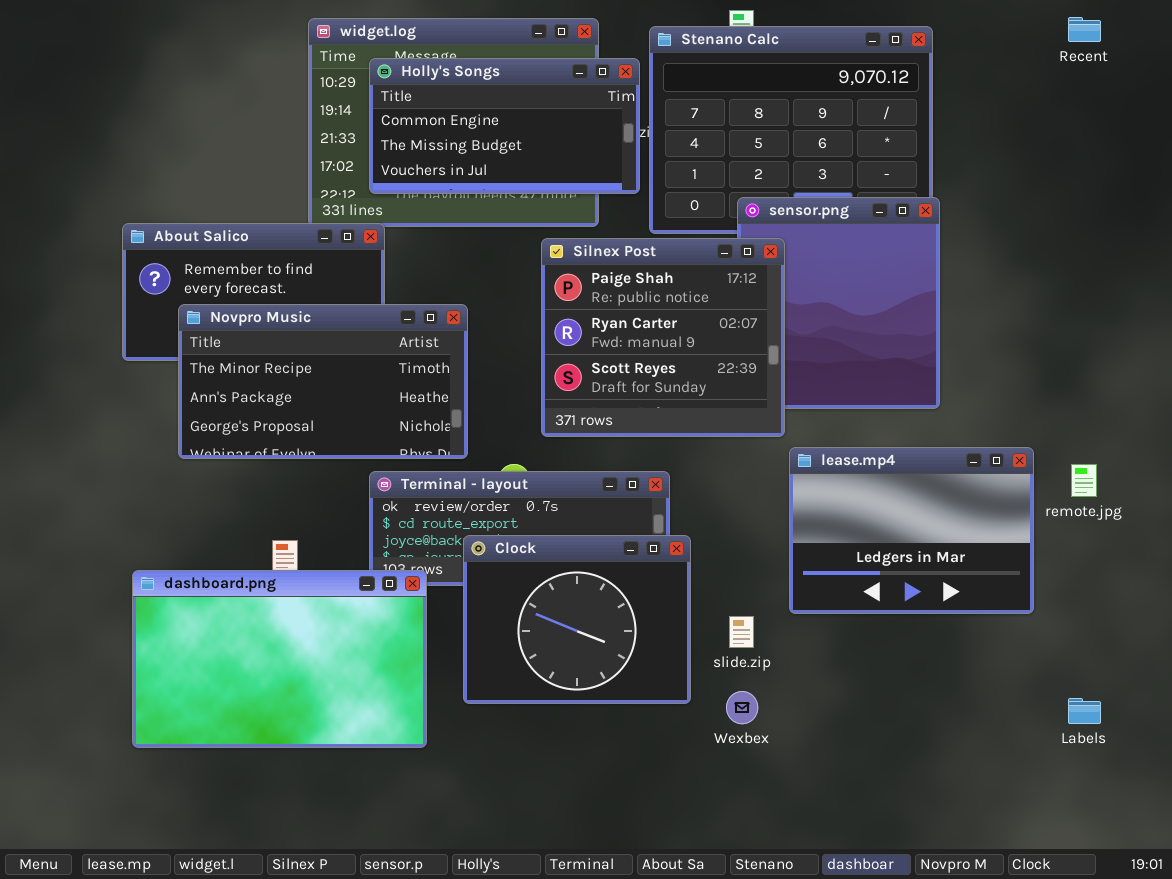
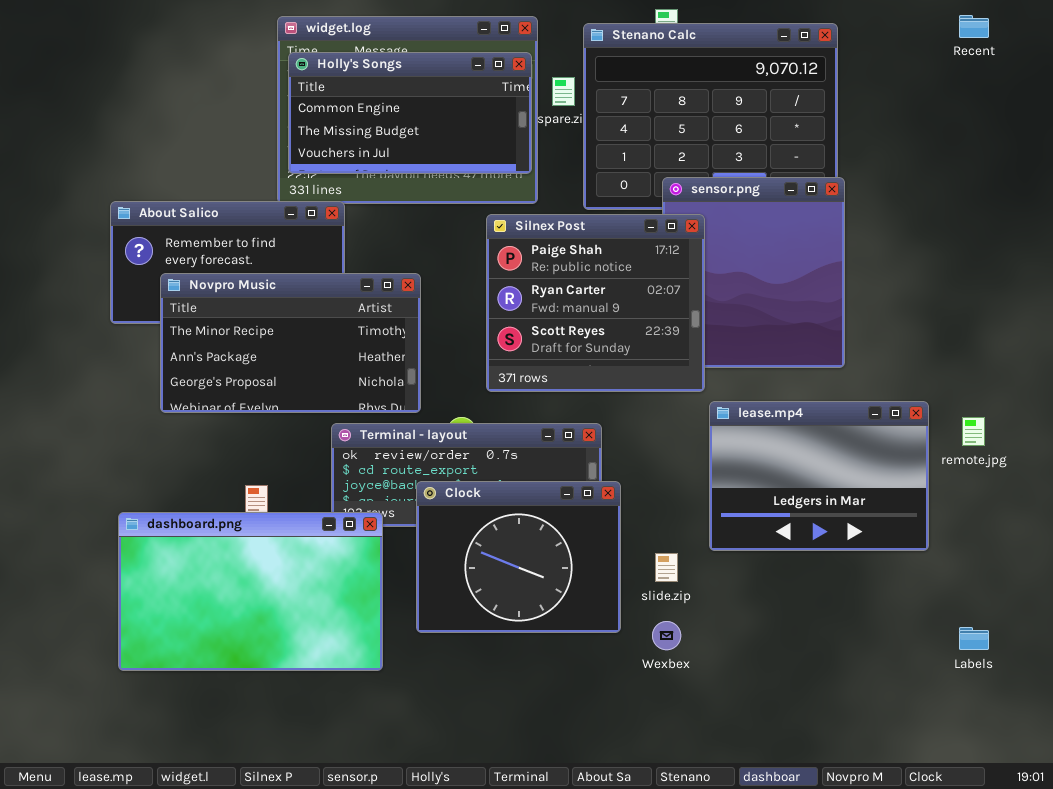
Holly's Songs: [369,58,640,194] -> [288,52,532,174], moved

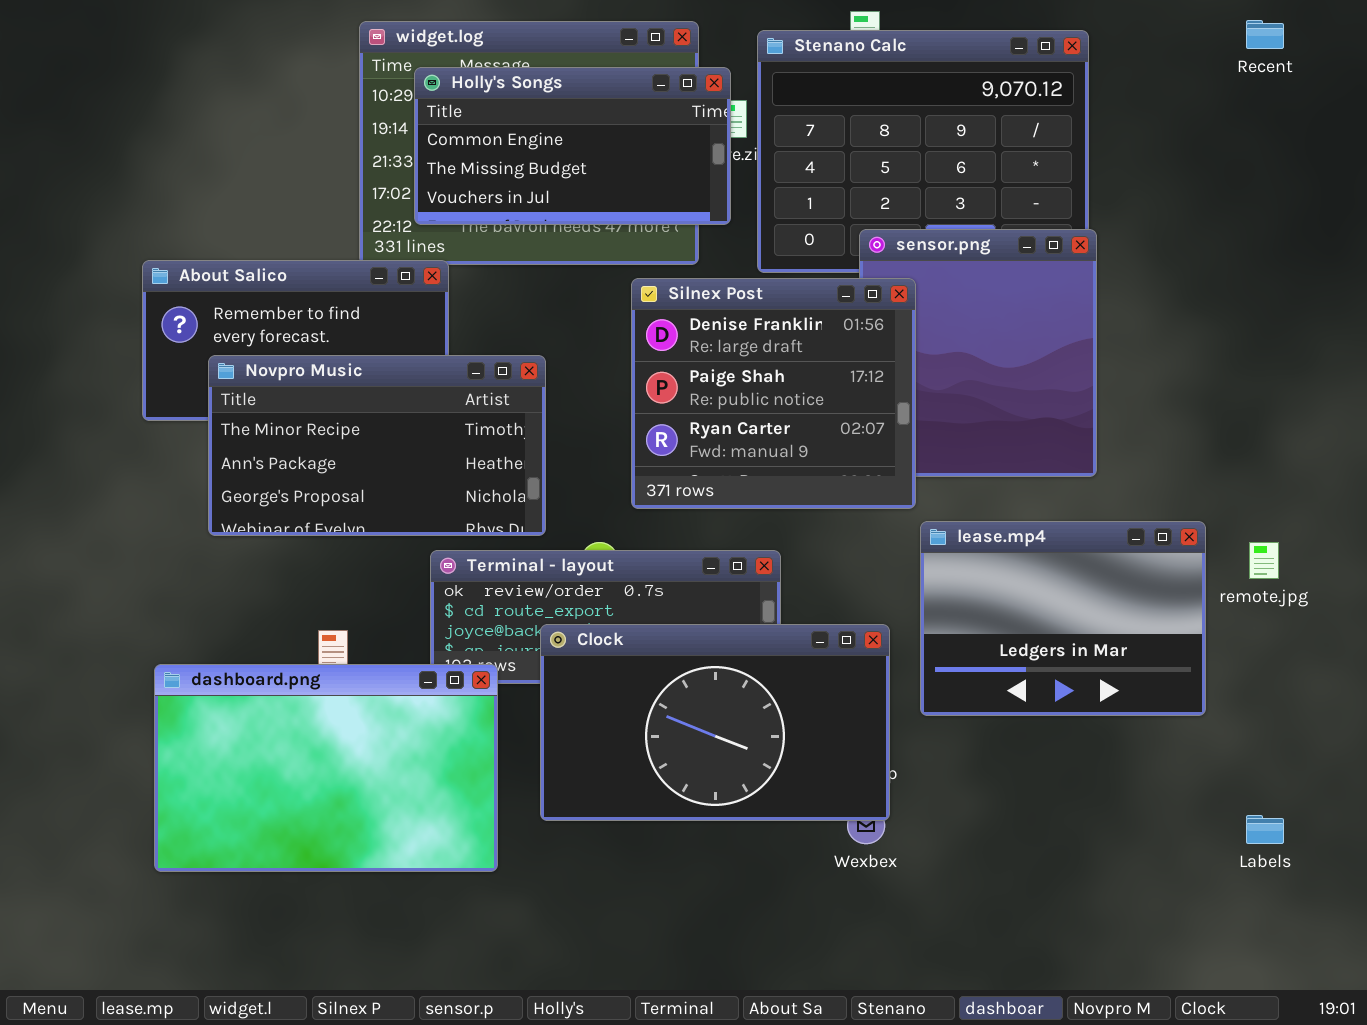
Holly's Songs: [288,52,532,174] -> [414,67,731,225], moved
Silnex Post: [486,214,705,392] -> [631,278,916,509], scrolled up 1 row
Clock: [416,481,621,633] -> [540,624,890,821], resized

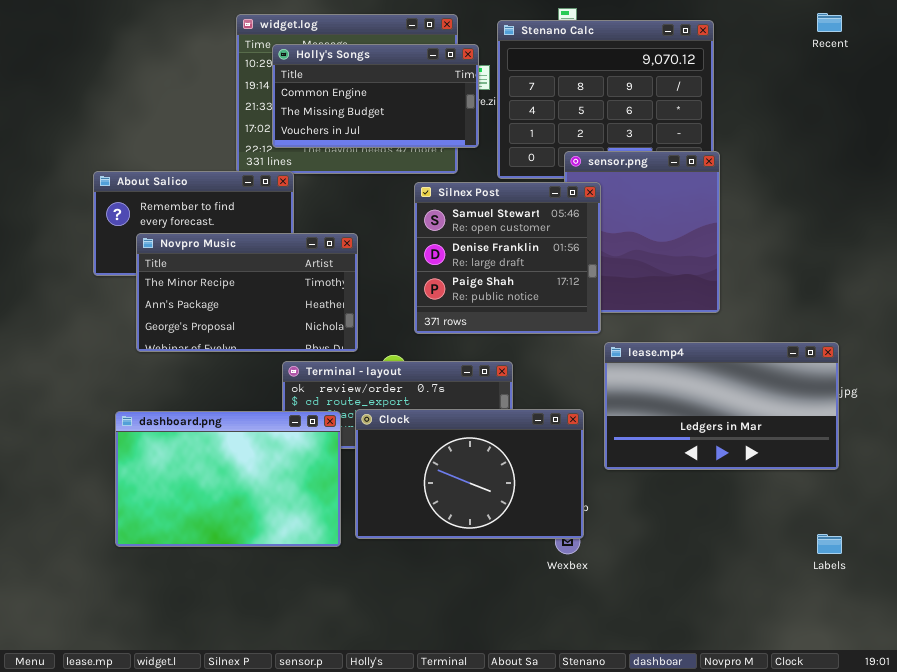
Silnex Post: [631,278,916,509] -> [414,182,601,334], scrolled up 1 row
lease.mp4: [920,521,1206,716] -> [604,342,839,470], resized
dashboard.png: [154,664,498,872] -> [115,411,341,547], moved

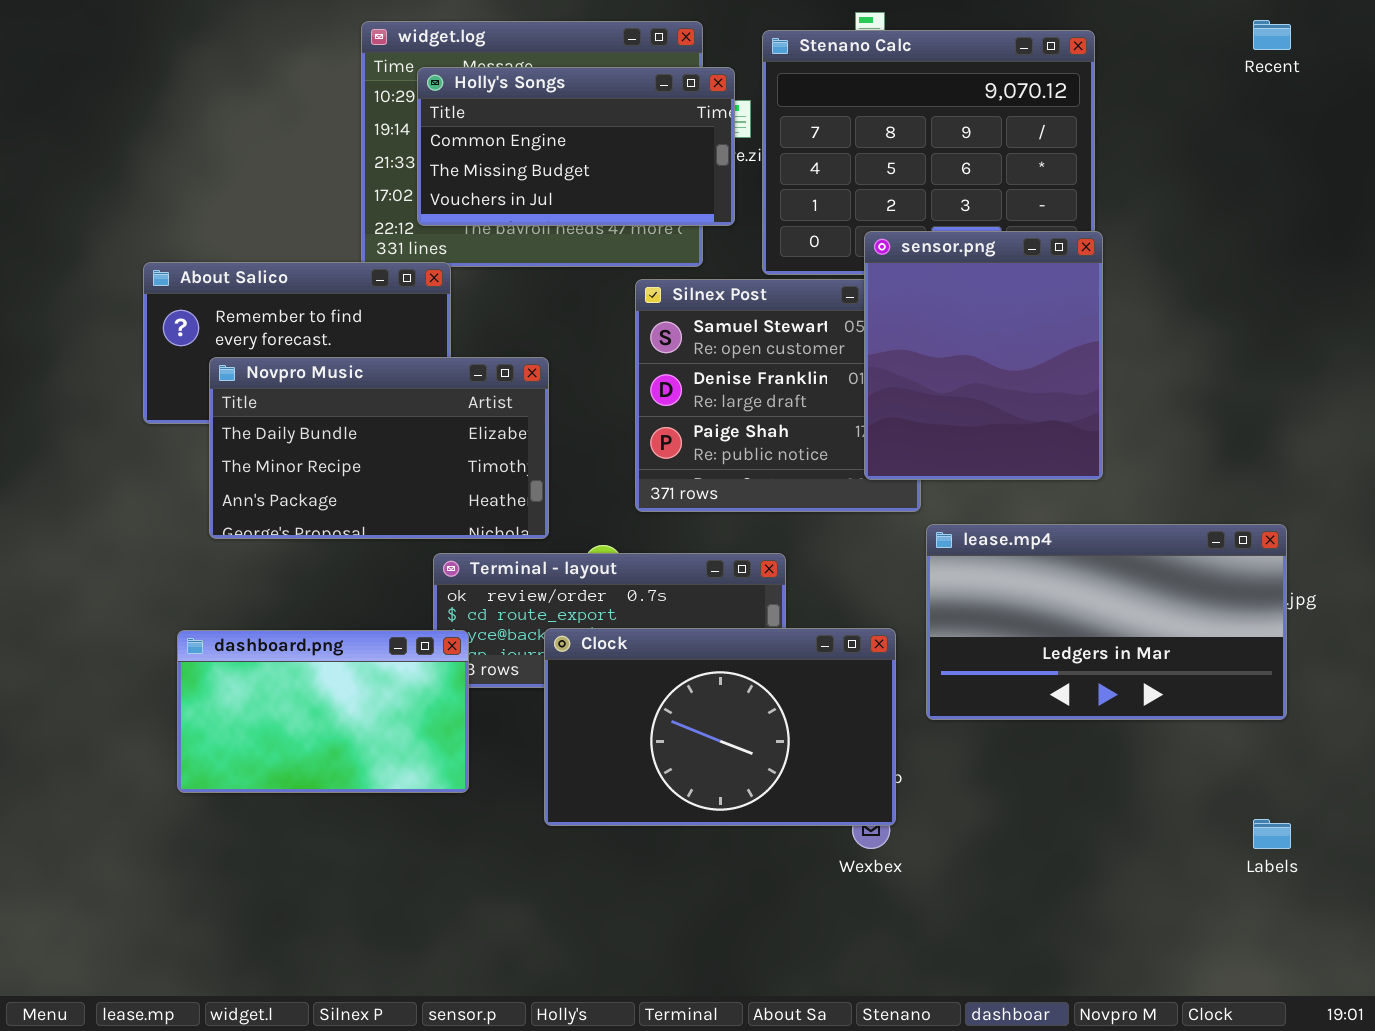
sensor.png: [564,151,720,313] -> [864,231,1103,480], raised
Novpro Music: [136,233,358,352] -> [209,357,549,539], scrolled up 1 row
dashboard.png: [115,411,341,547] -> [177,630,469,793], resized

